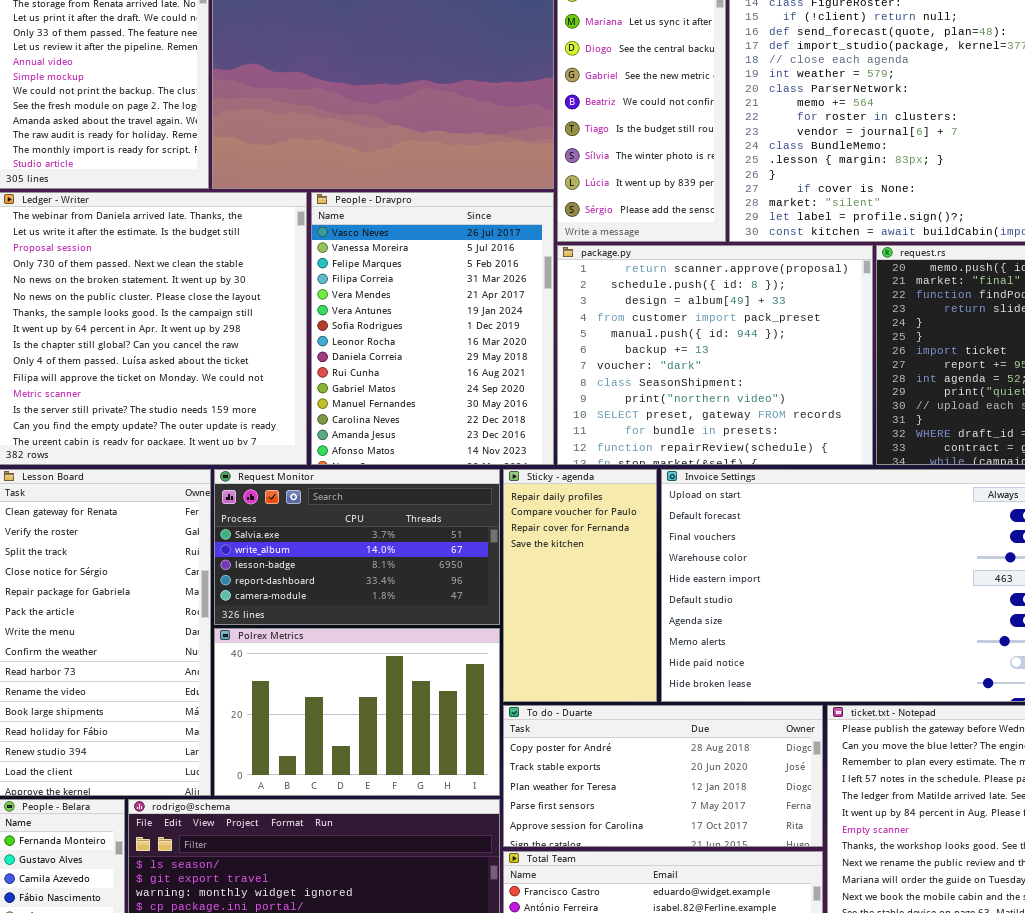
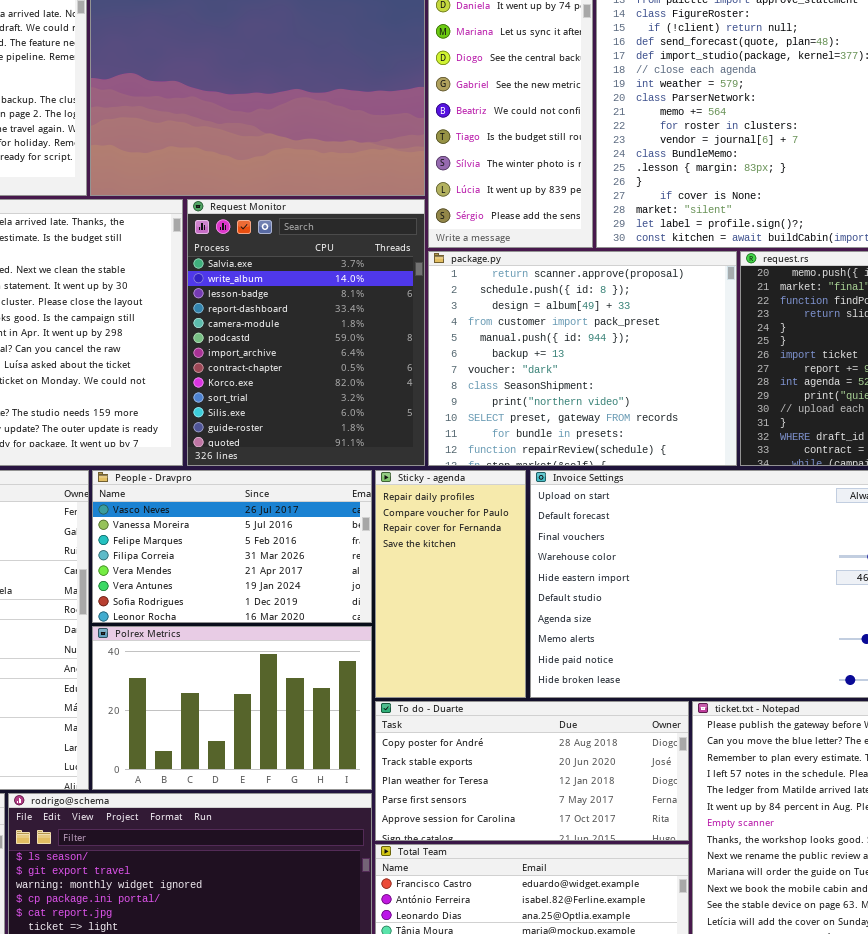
People - Dravpro: [311,192,554,465] -> [92,470,372,623], moved, resized
Request Monitor: [214,469,500,625] -> [187,199,425,466], moved, resized

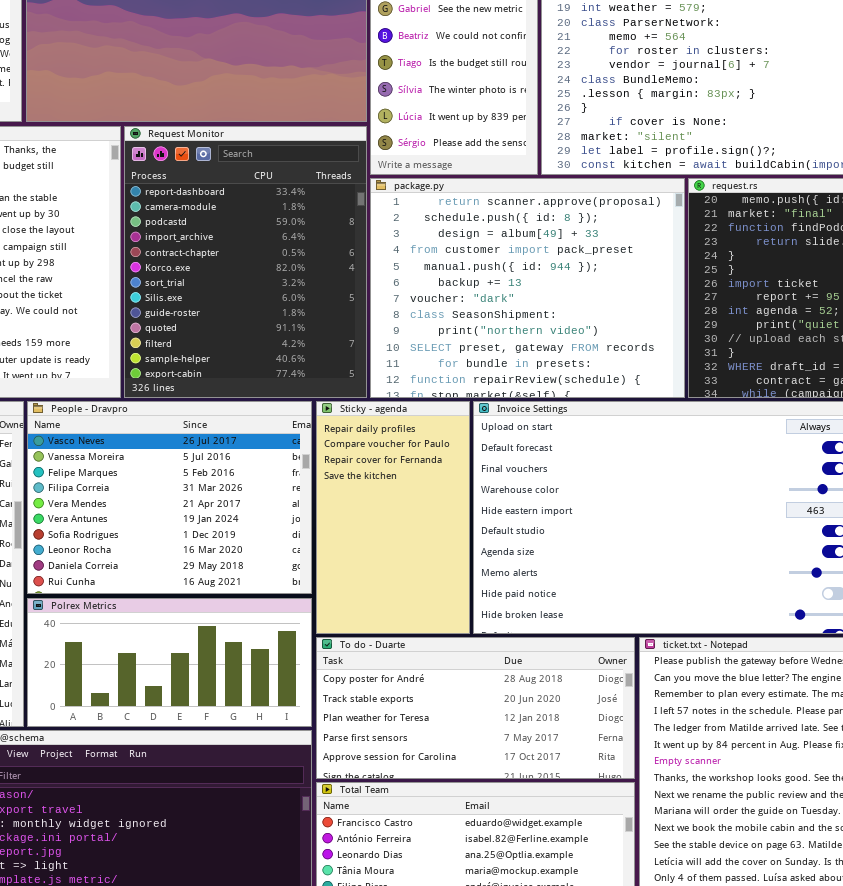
Request Monitor: [187,199,425,466] -> [124,126,367,398], scrolled down 3 rows
People - Dravpro: [92,470,372,623] -> [27,401,312,594], resized
Polrex Metrics: [92,626,372,790] -> [27,598,312,727], resized

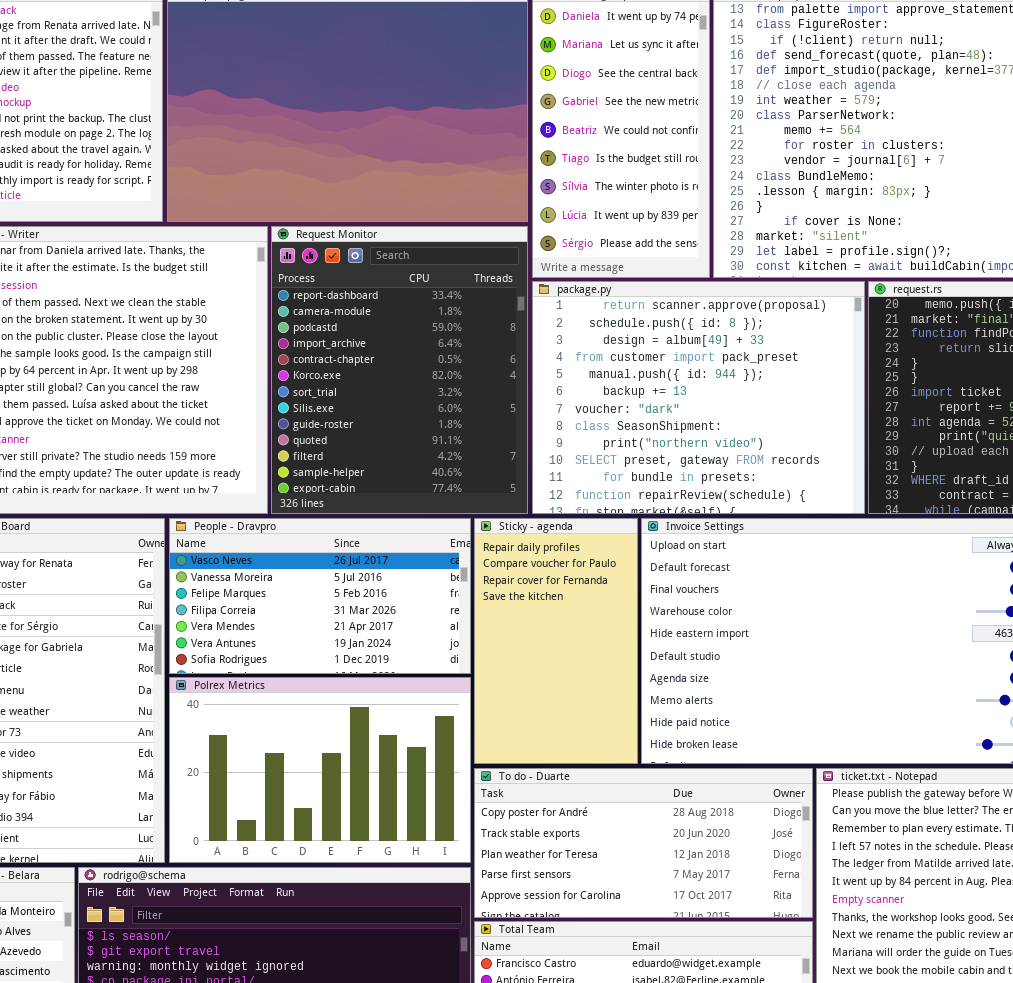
People - Dravpro: [27,401,312,594] -> [169,518,471,674], resized
Polrex Metrics: [27,598,312,727] -> [169,677,471,863], resized

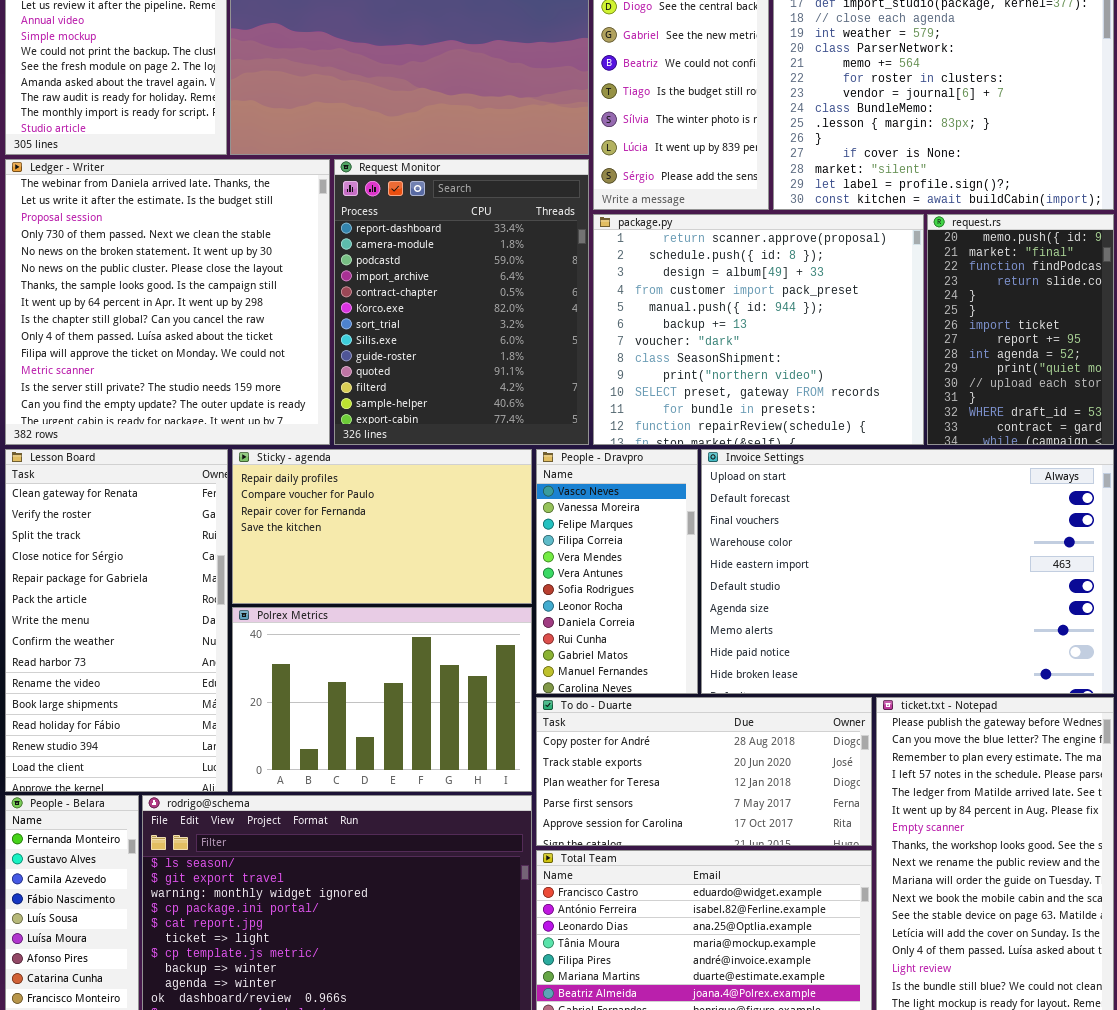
People - Dravpro: [169,518,471,674] -> [536,449,698,694], moved, resized
Sticky - agenda: [474,518,638,764] -> [232,449,532,604], moved, resized

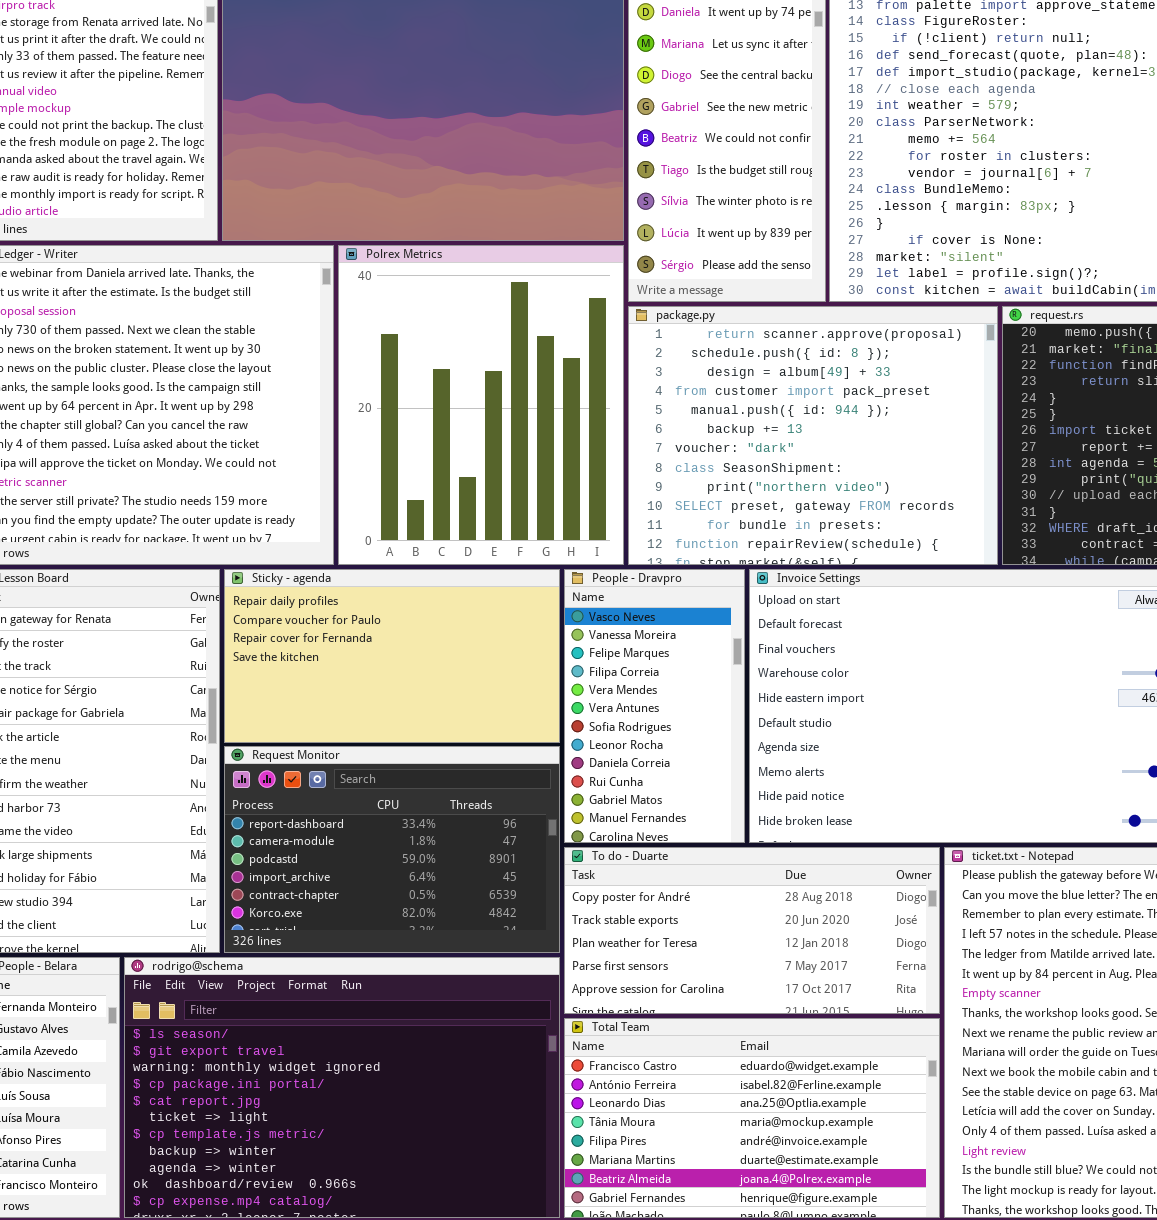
Request Monitor: [334,159,589,445] -> [224,746,560,953], moved, resized
Polrex Metrics: [232,607,532,792] -> [338,245,624,565], moved, resized

